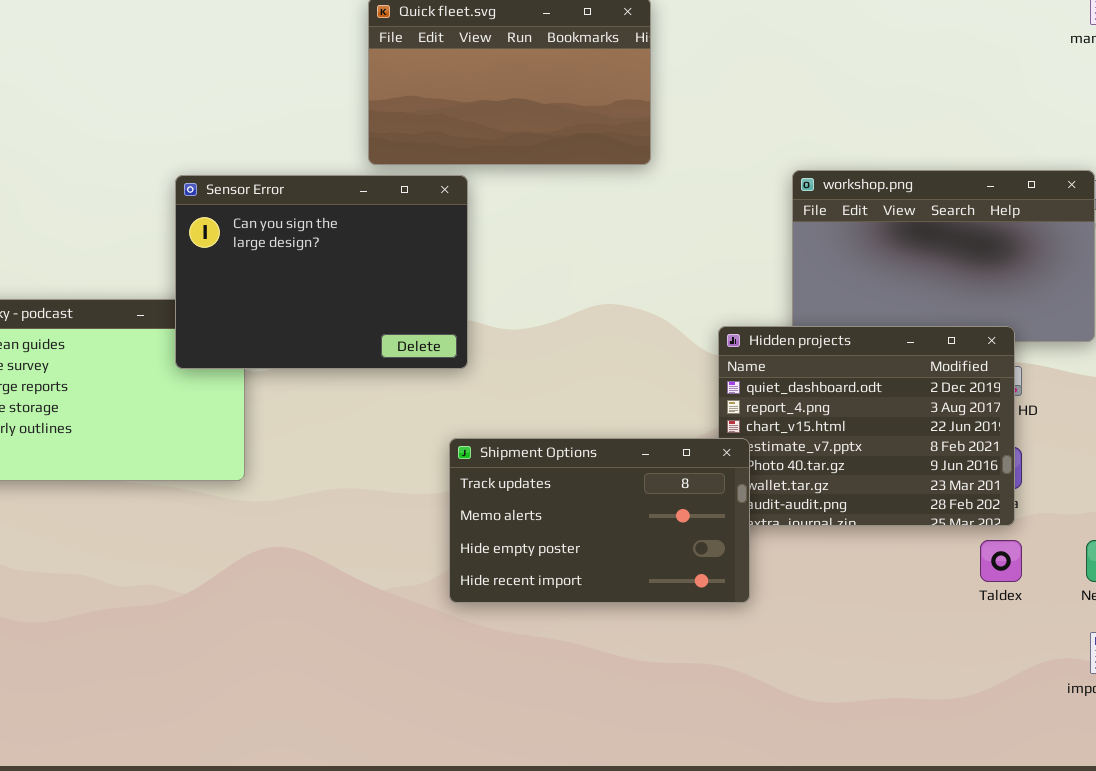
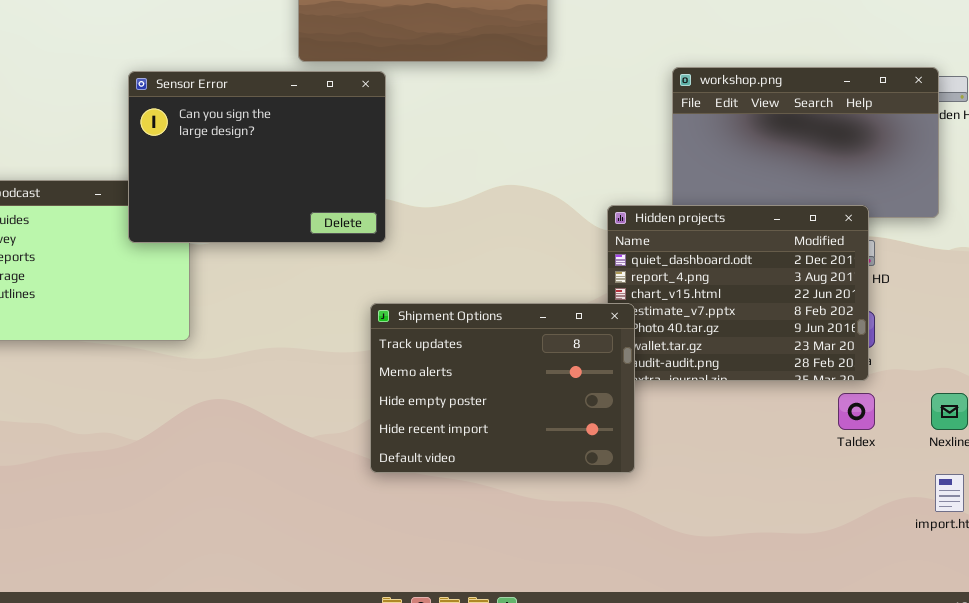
Shipment Options: [449,438,750,603] -> [370,303,635,473], resized

